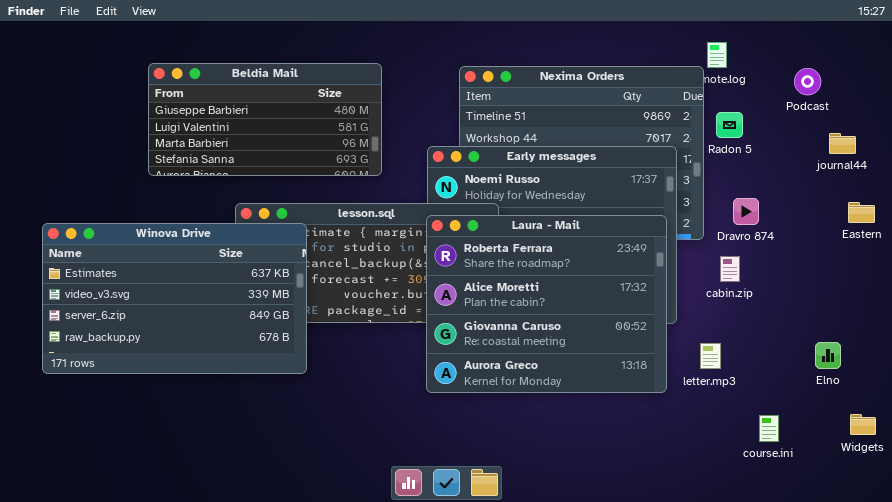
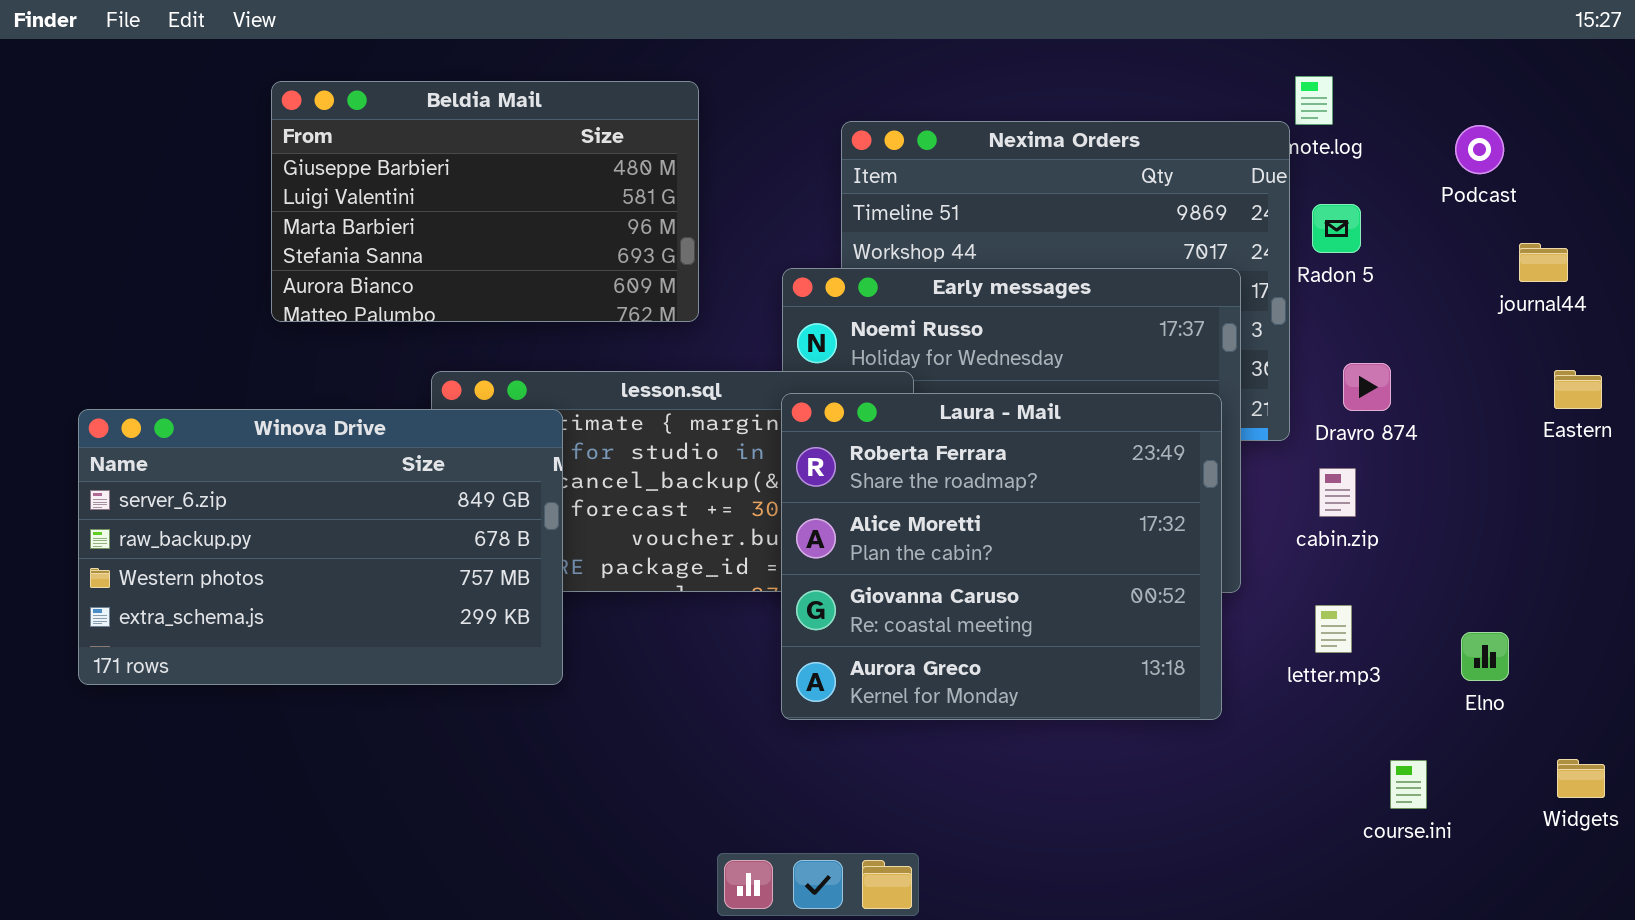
Beldia Mail: [148,63,382,176] -> [271,81,699,322], resized
Winova Drive: [42,223,307,374] -> [78,409,563,685], scrolled down 2 rows
Elno: [815,342,841,369] -> [1461,632,1509,681], moved
letter.mp3: [700,343,721,369] -> [1315,605,1352,653], moved

